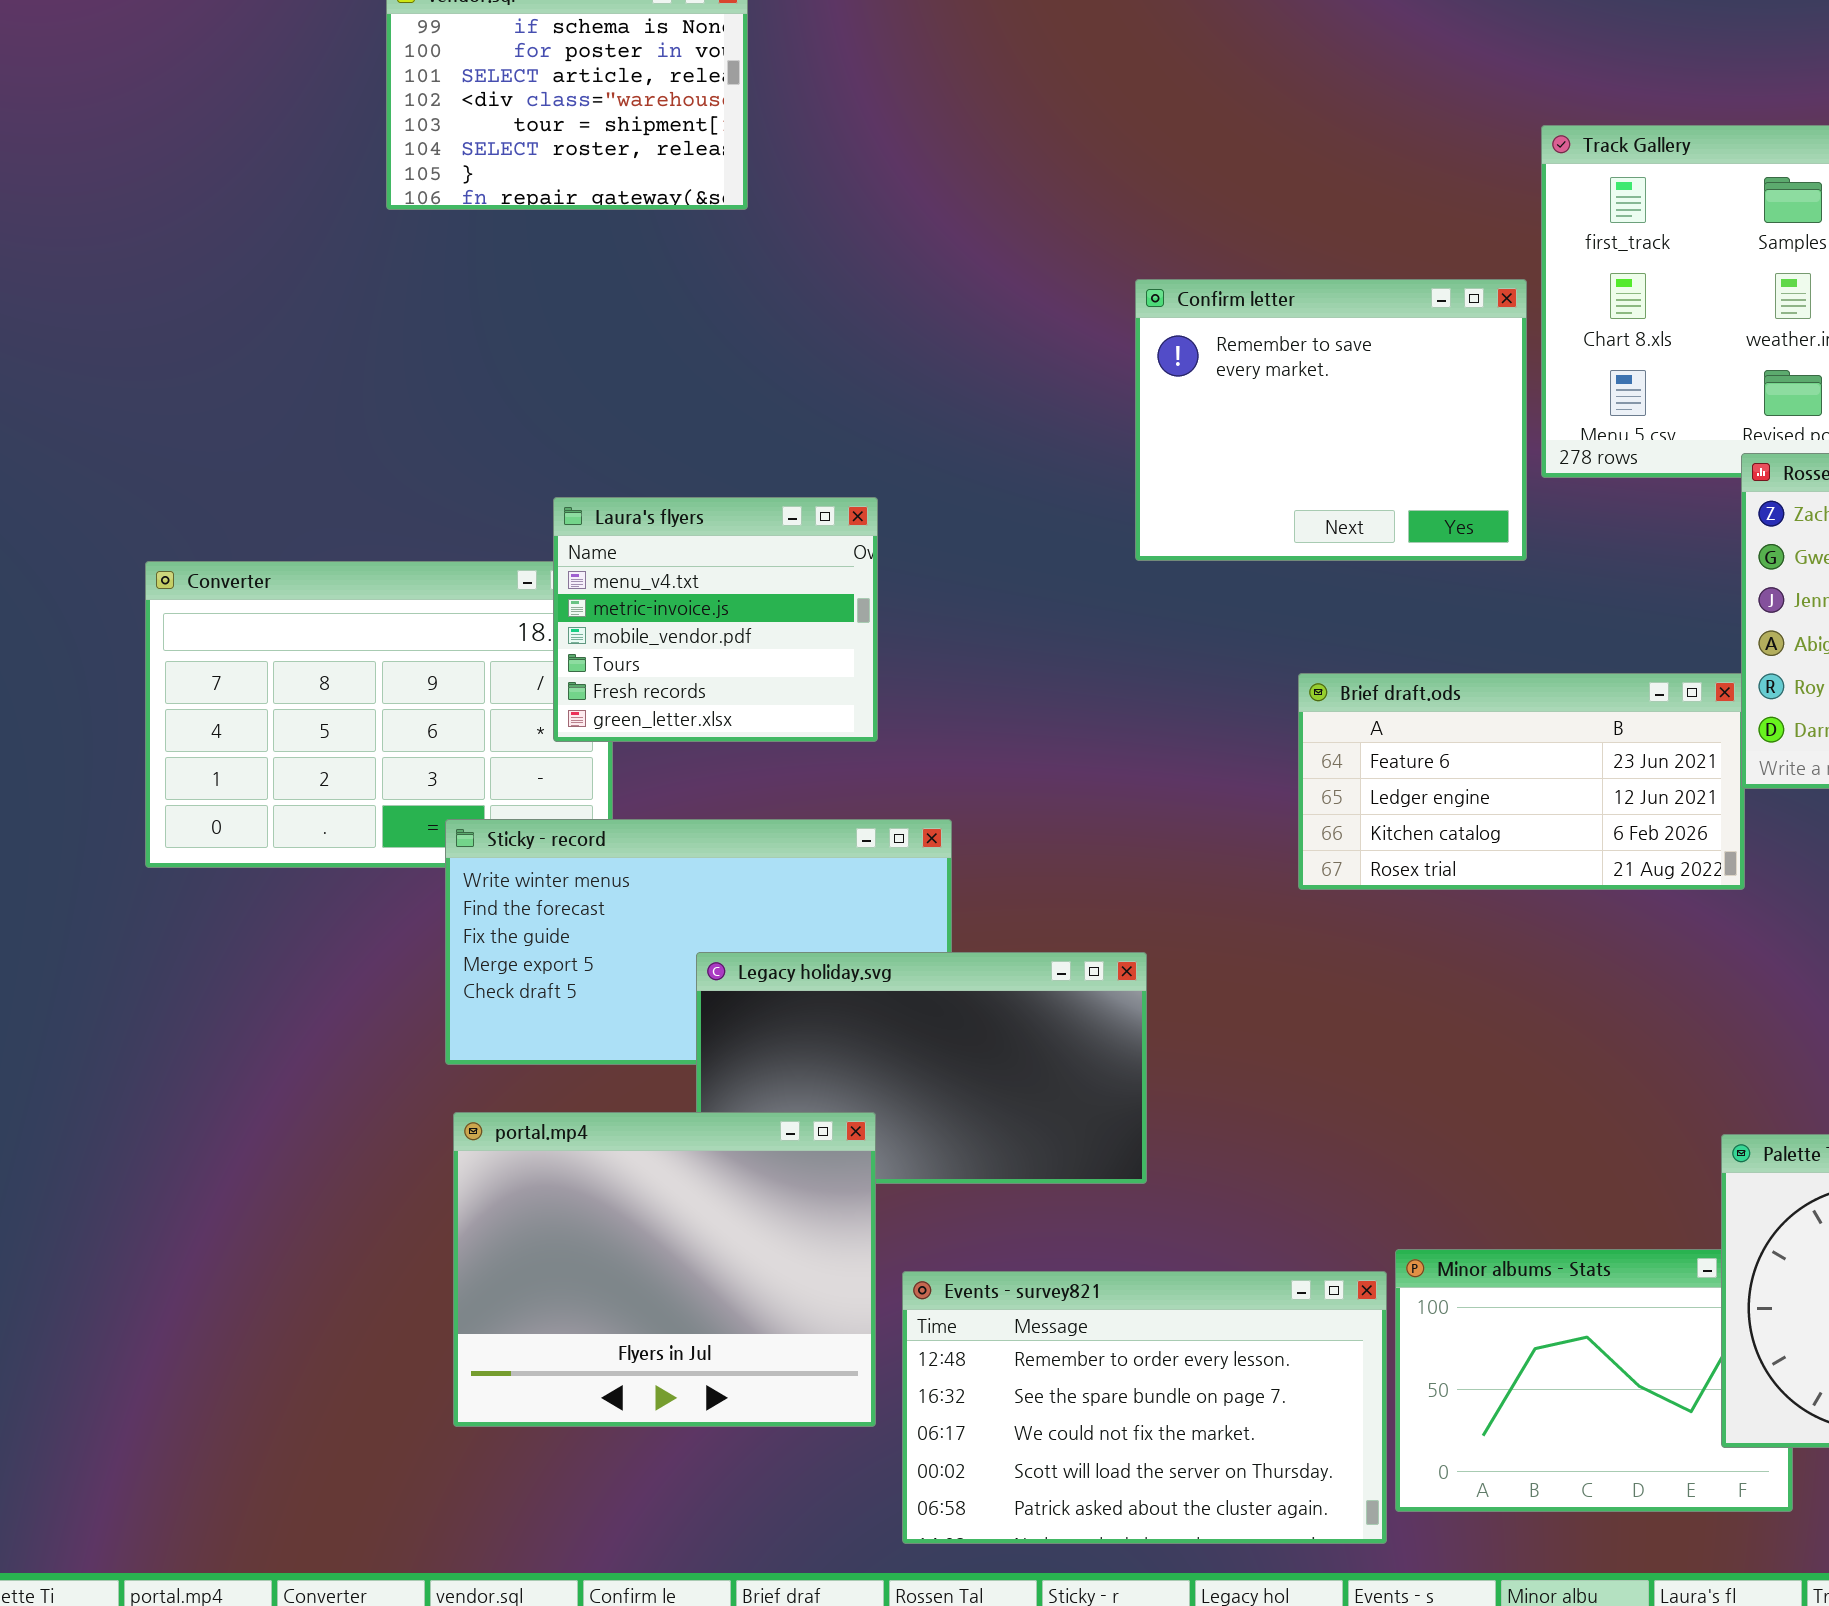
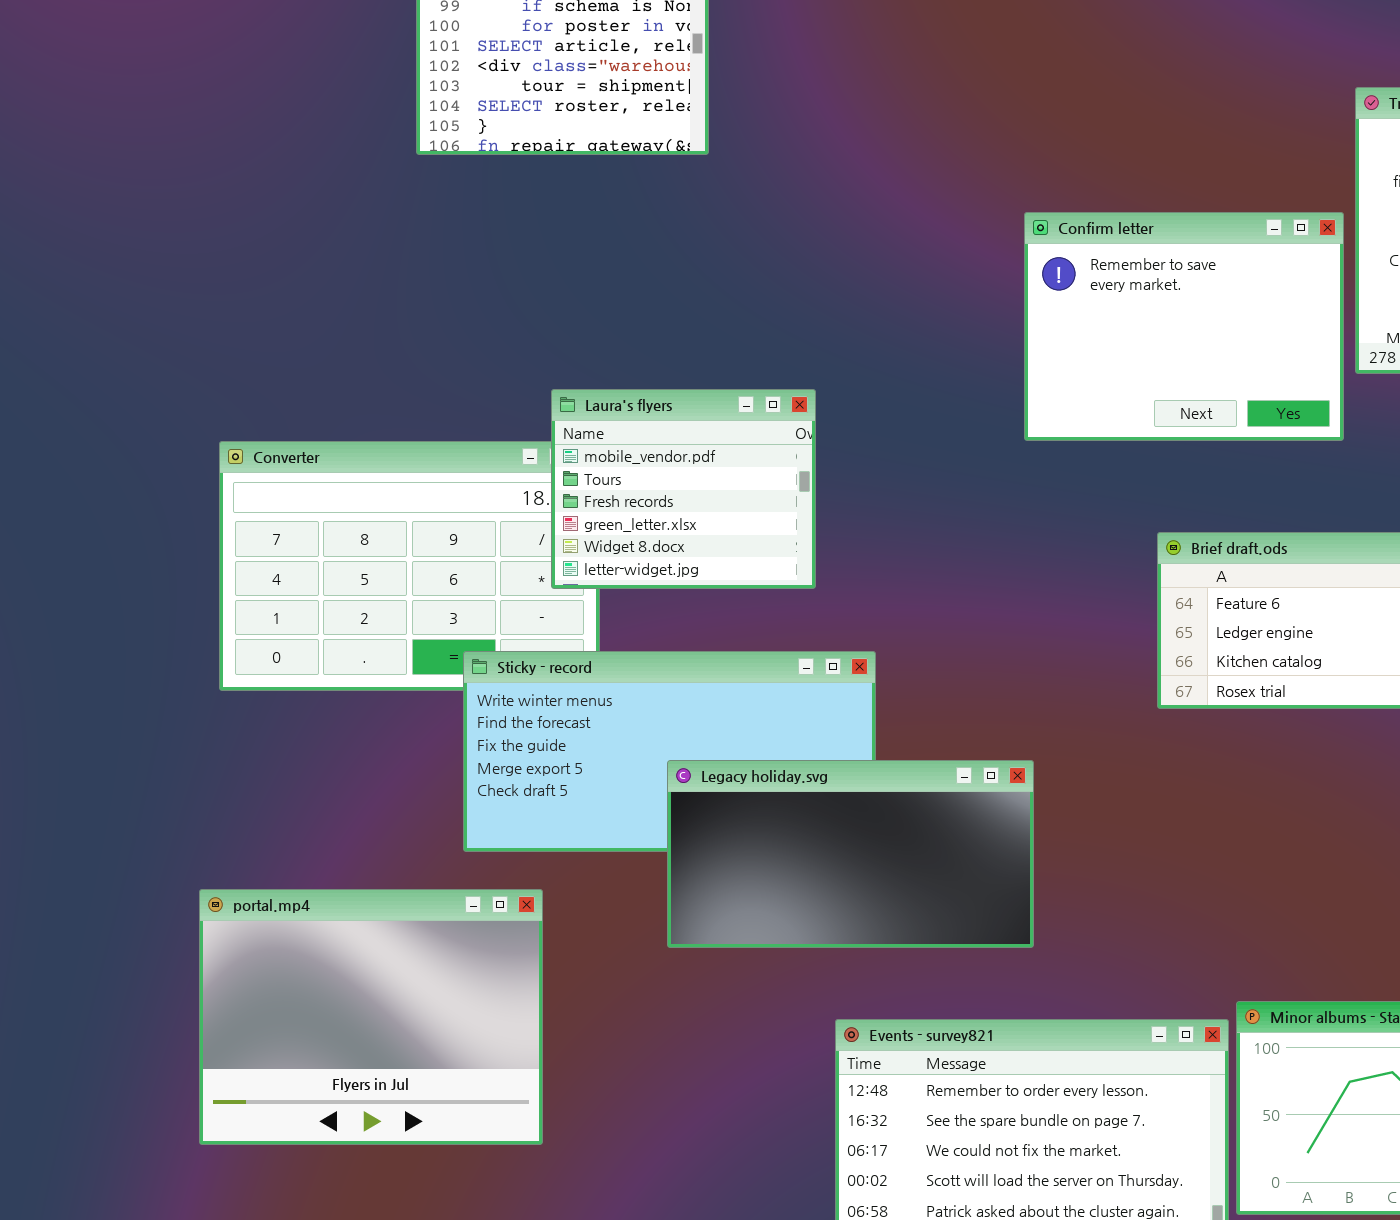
Laura's flyers: [553,497,878,742] -> [551,389,816,589], scrolled down 2 rows
portal.mp4: [453,1112,876,1427] -> [199,889,543,1145], moved

